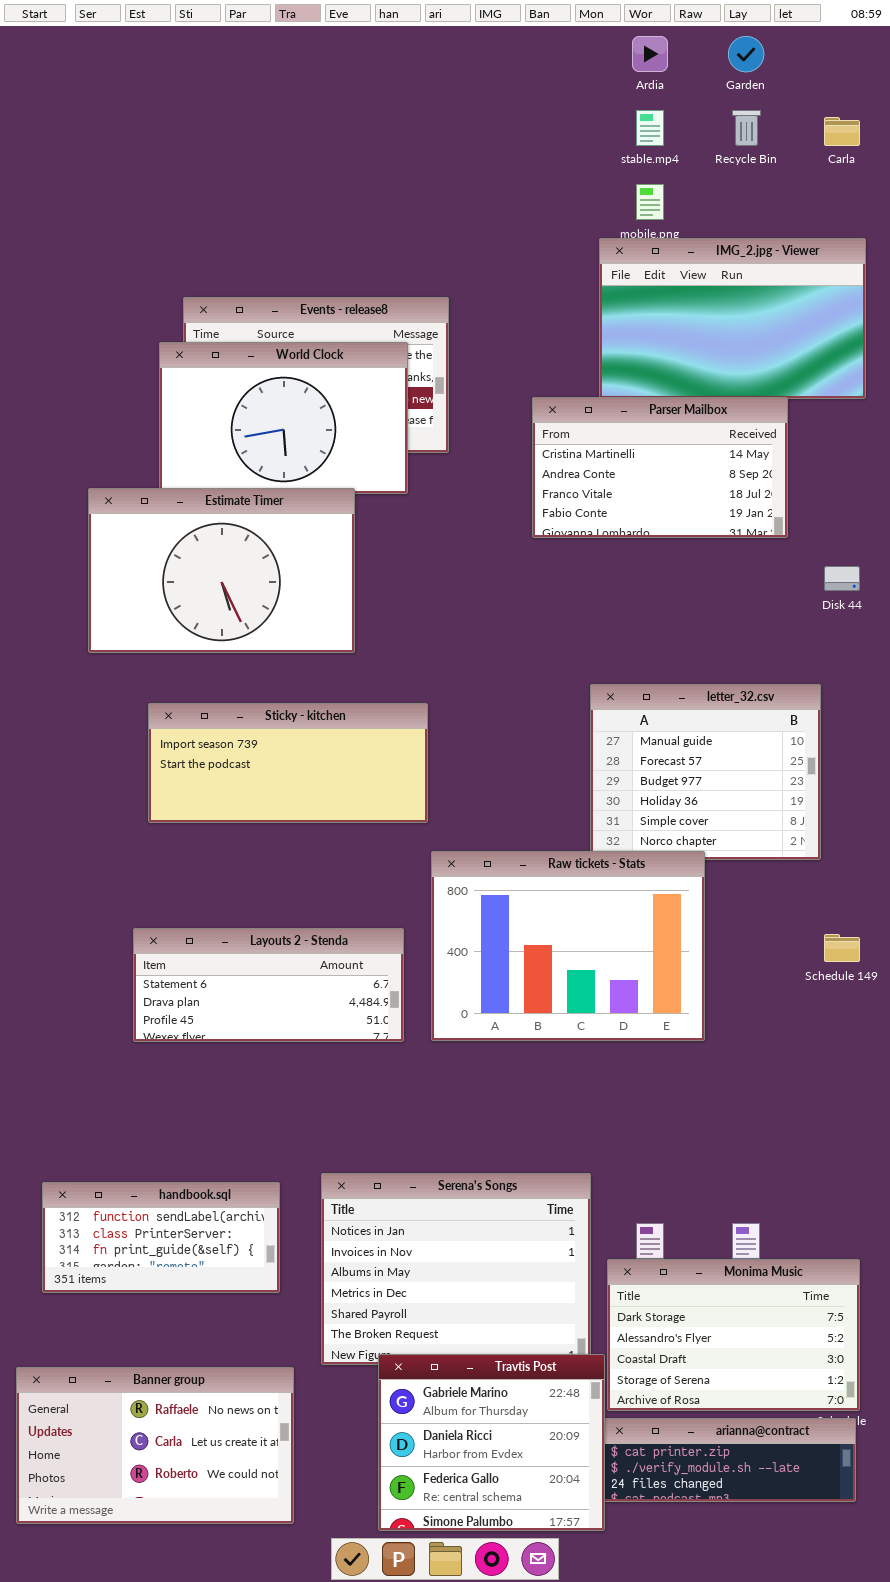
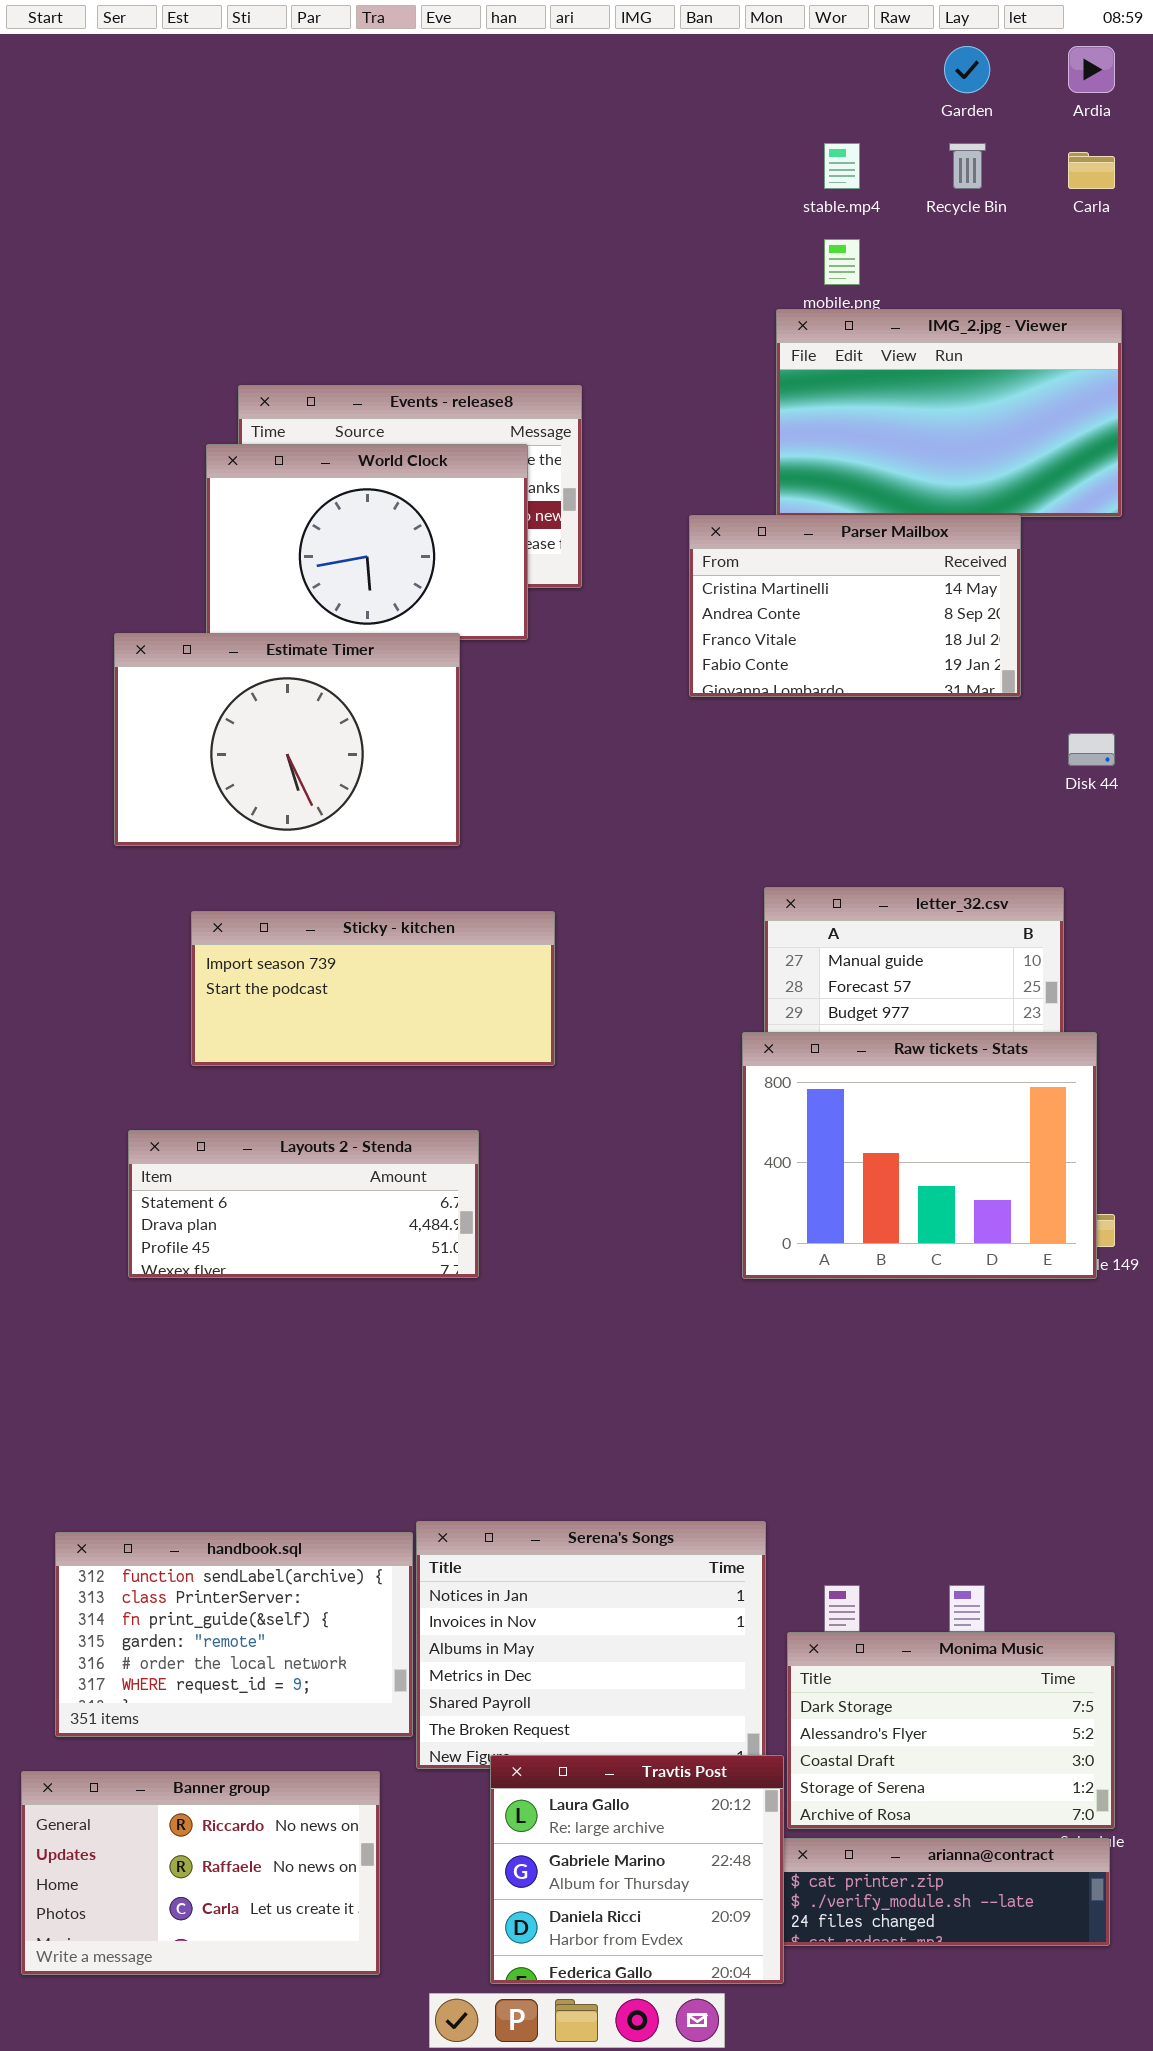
Ardia: [632,36,668,72] -> [1068,46,1115,93], moved
Raw tickets - Stats: [431,851,705,1041] -> [742,1032,1097,1279], moved
Layouts 2 - Stenda: [133,928,404,1042] -> [128,1130,479,1278], moved
handbook.sql: [42,1182,280,1293] -> [55,1532,413,1737], resized
Travtis Post: [378,1354,605,1531] -> [490,1755,784,1984], scrolled up 1 row
Banner group: [16,1367,294,1524] -> [21,1771,380,1975], scrolled up 1 row

